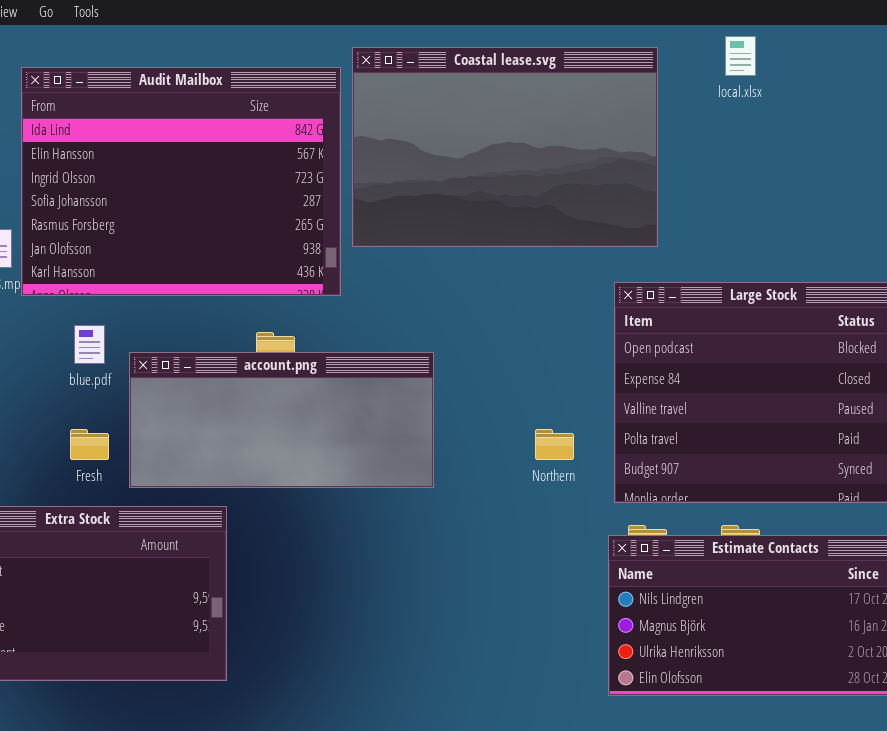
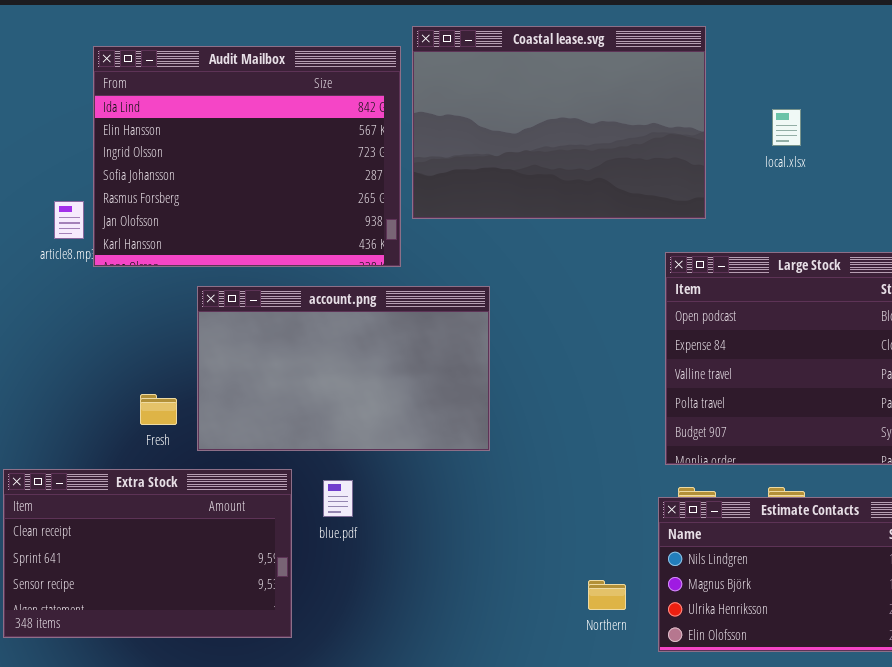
local.xlsx: [725,36,756,76] -> [772,109,801,146], moved
blue.pdf: [74,325,105,364] -> [323,480,353,517], moved
account.png: [129,352,434,488] -> [197,286,490,451], resized
Northern: [535,429,574,460] -> [588,580,626,610], moved

